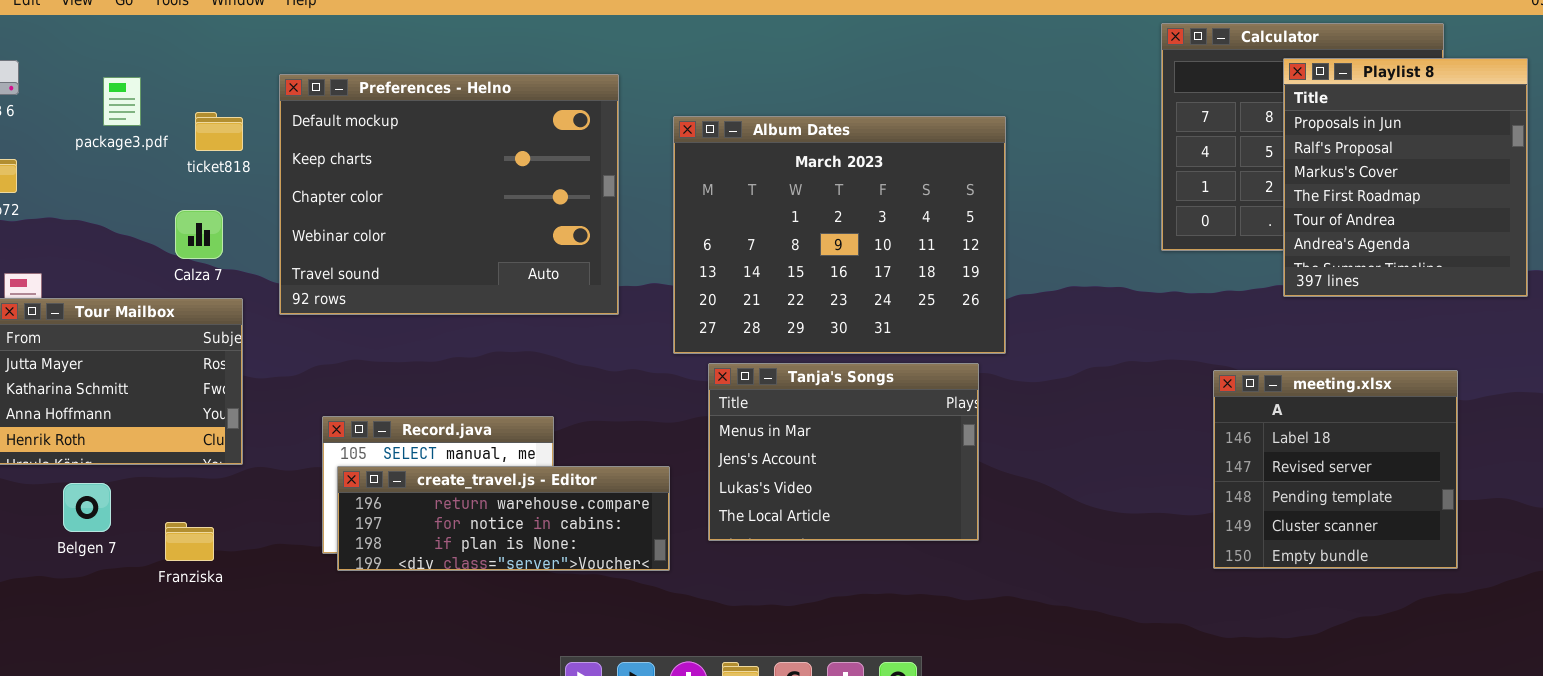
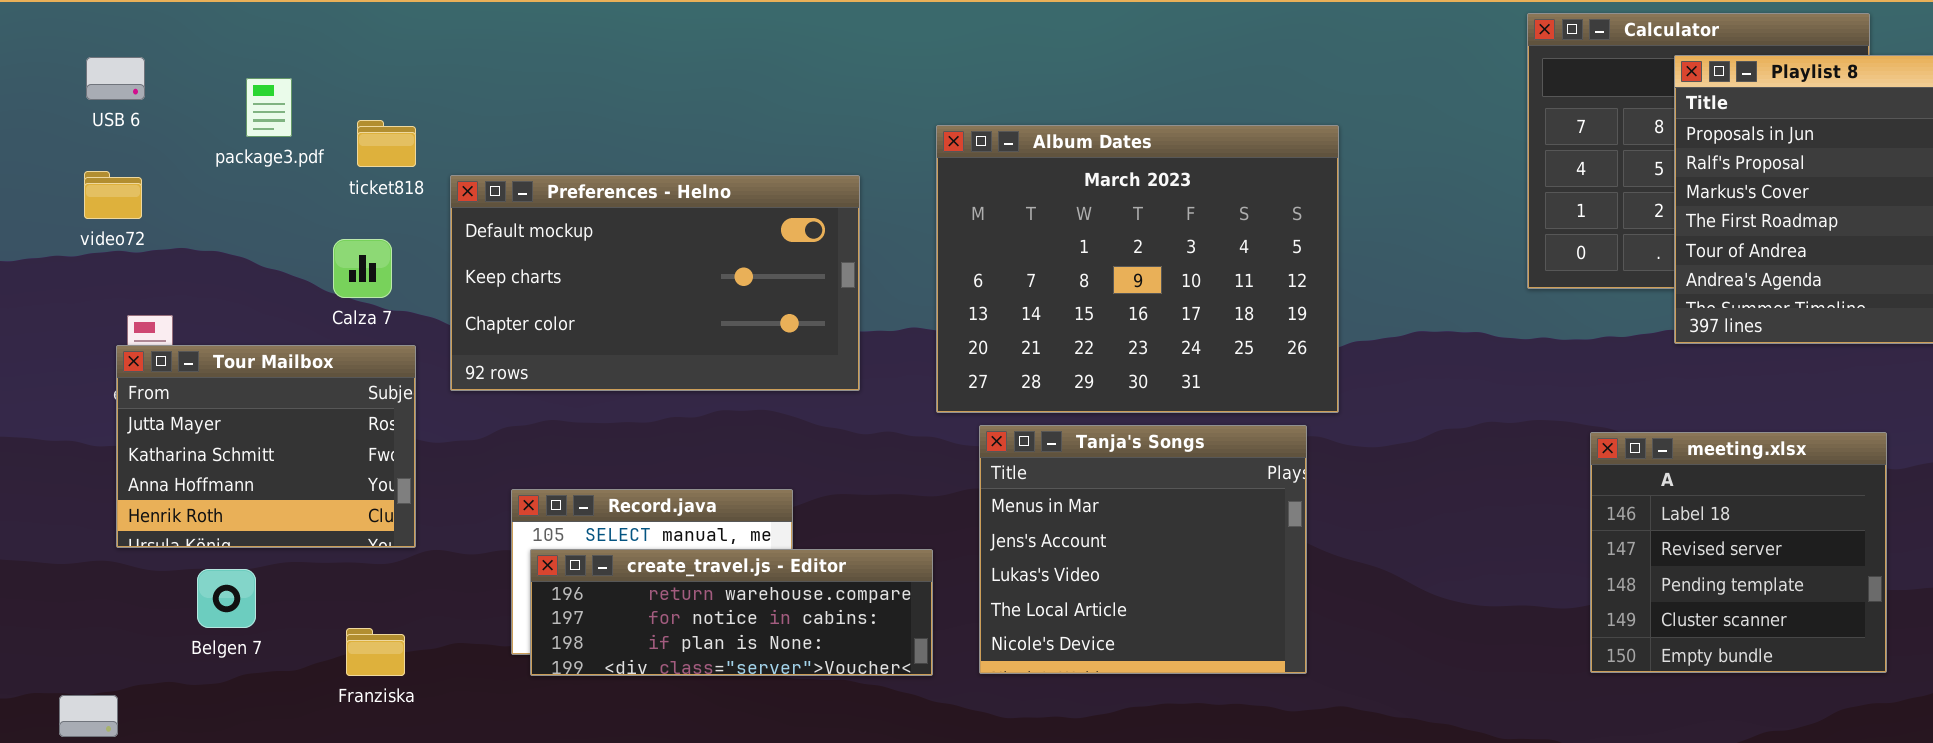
Preferences - Helno: [279,74,619,315] -> [450,175,860,391], moved, resized
Tanja's Songs: [708,363,979,541] -> [979,425,1307,674], resized
Franziska: [165,522,214,561] -> [346,628,405,676], moved

